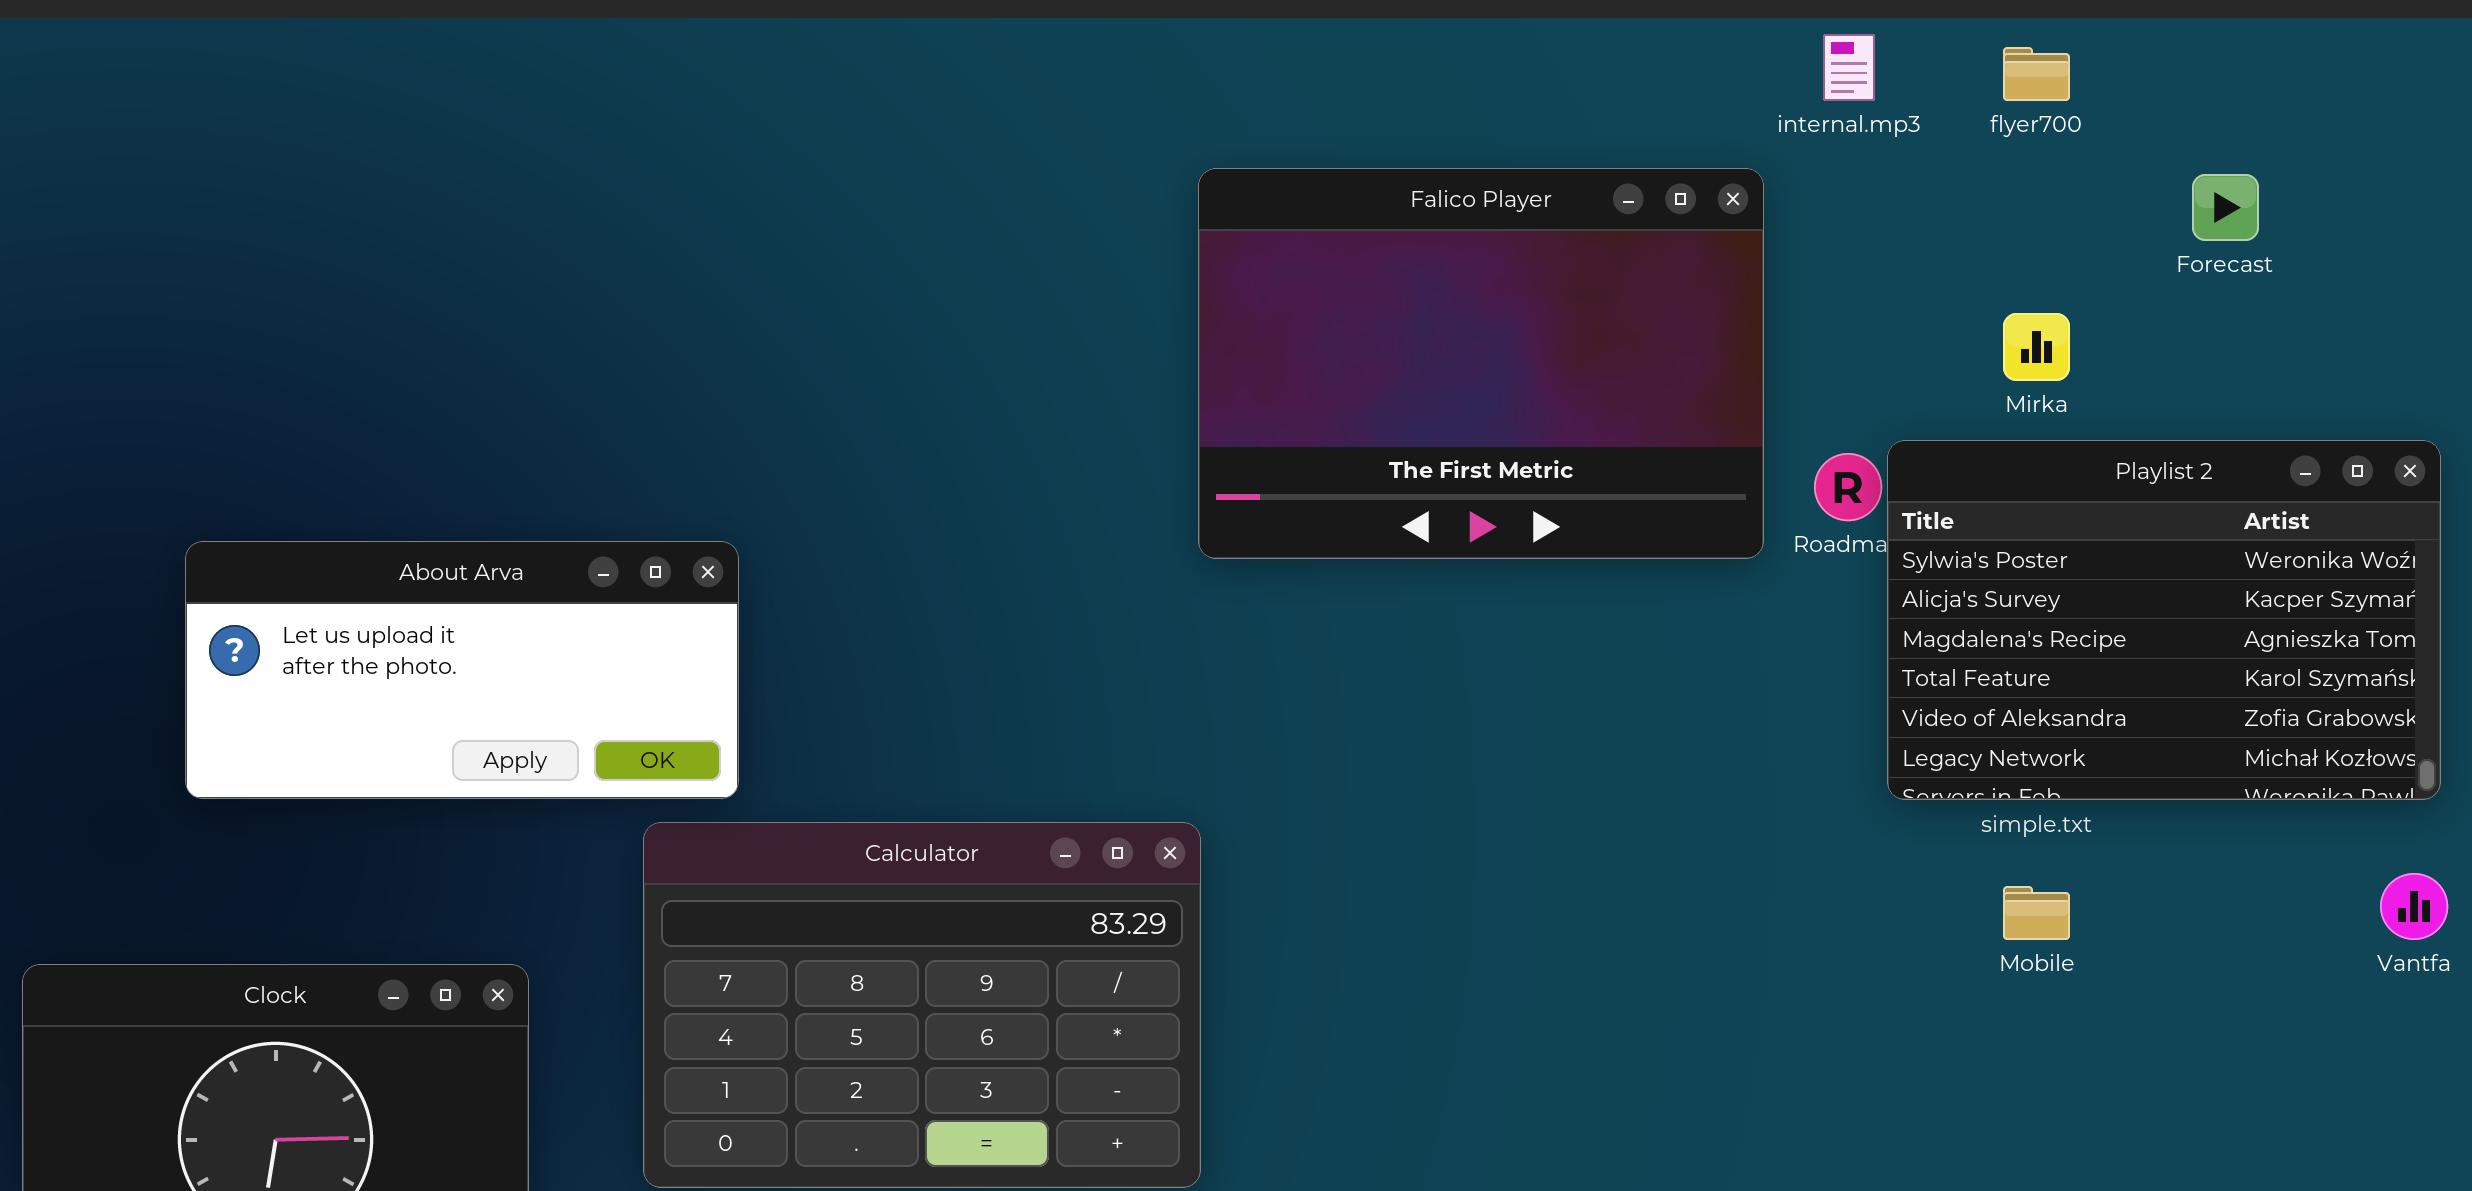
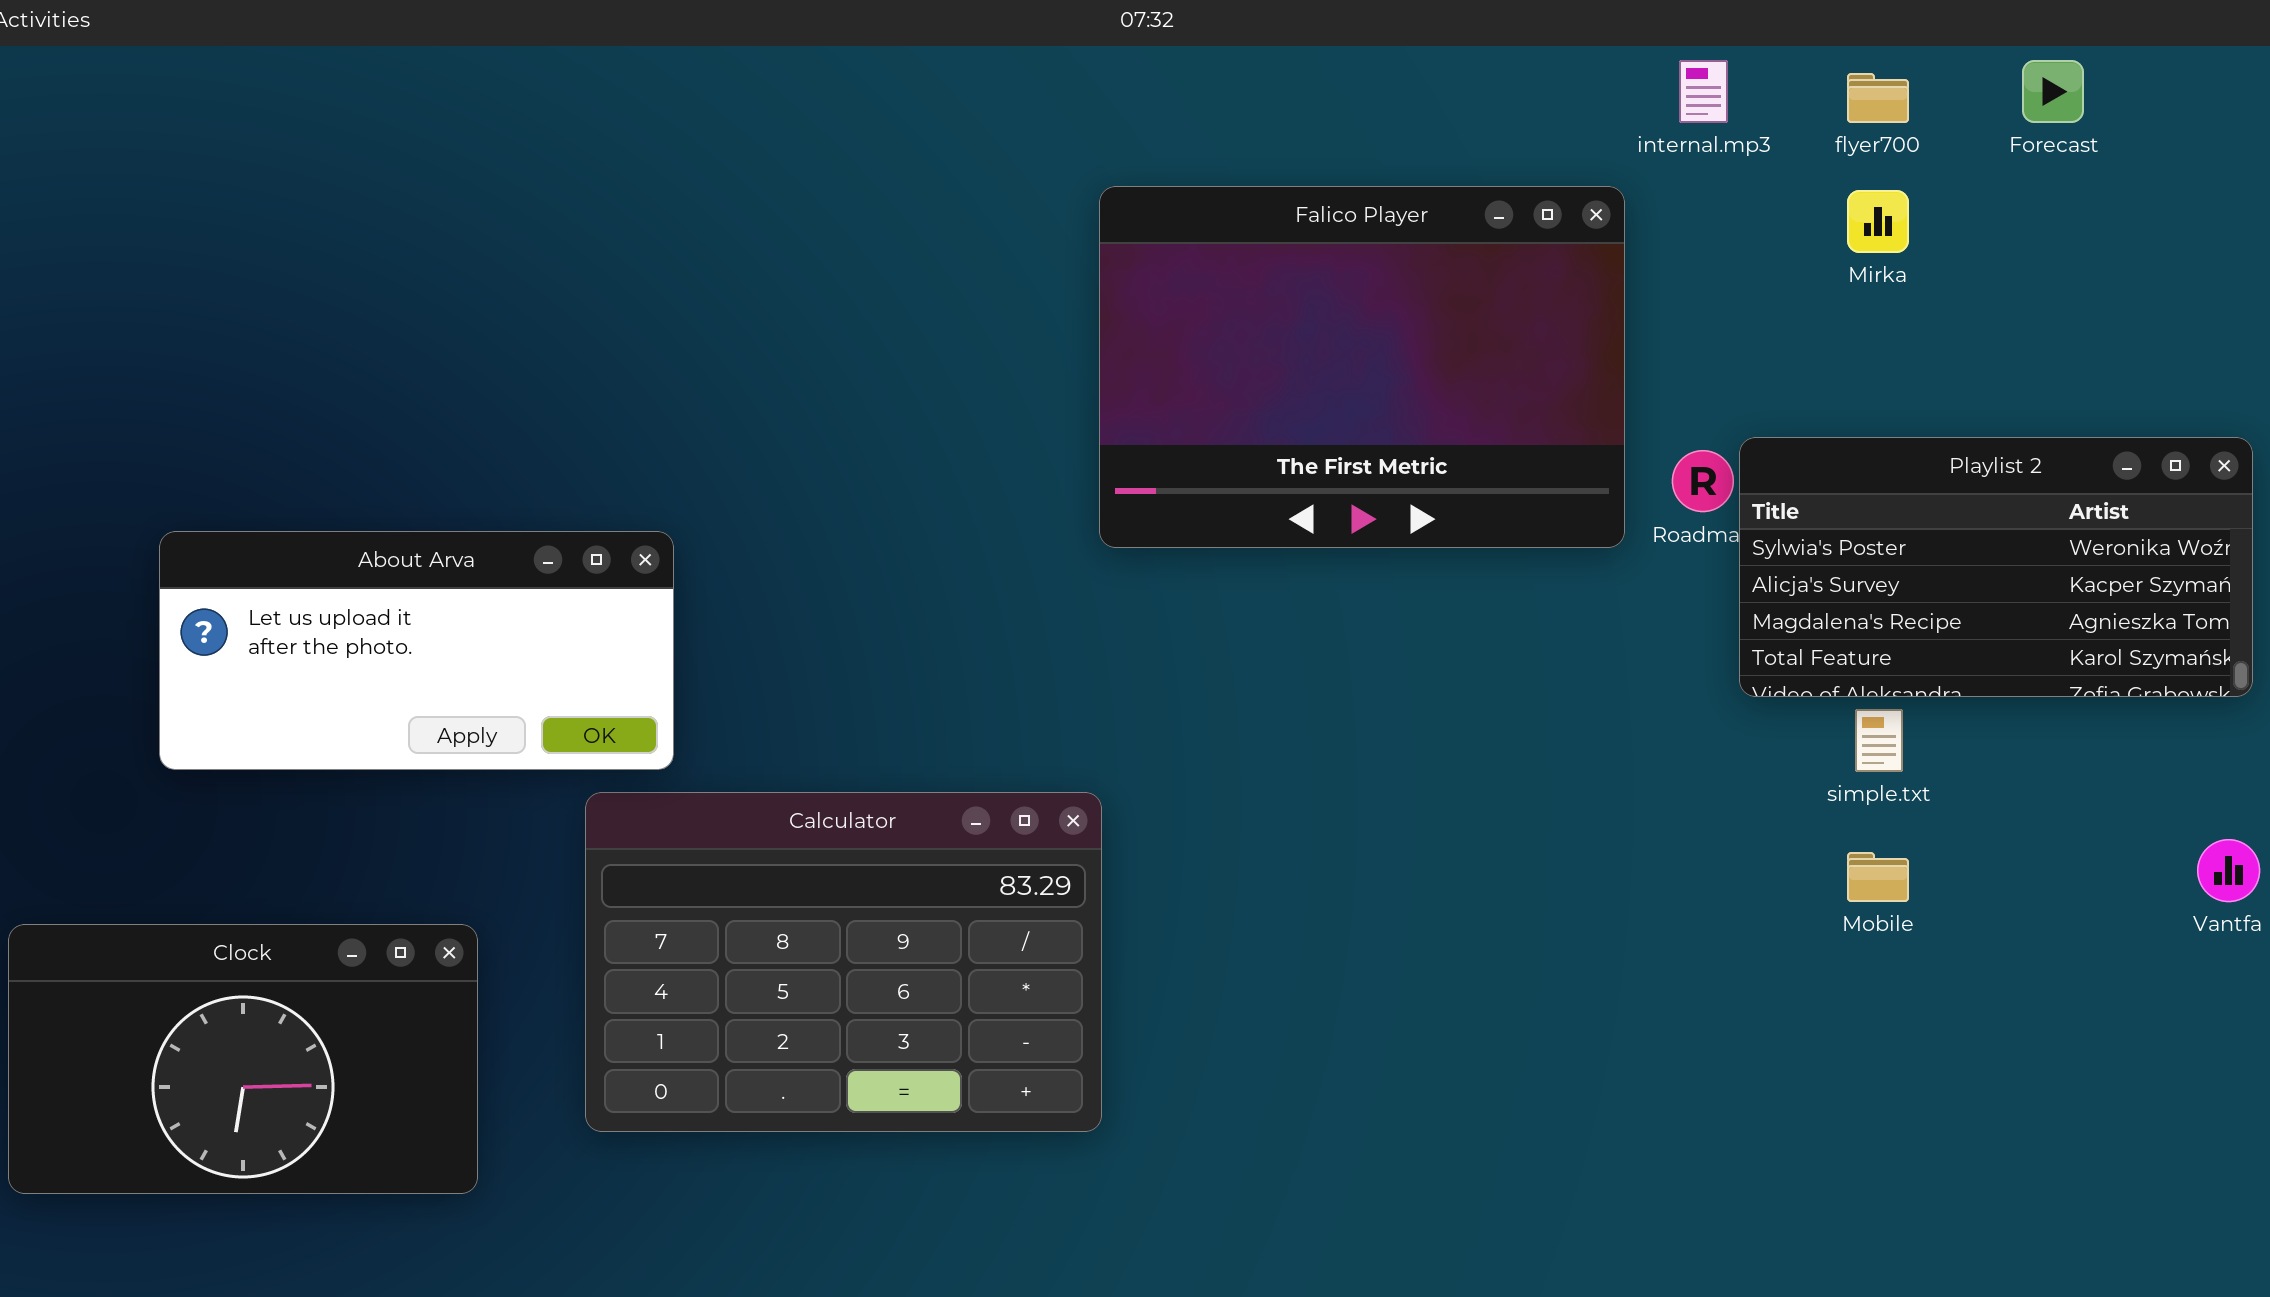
Forecast: [2192,174,2259,241] -> [2022,60,2084,123], moved
Mirka: [2003,313,2070,381] -> [1847,190,1909,253], moved
Playlist 2: [1887,440,2441,800] -> [1739,437,2253,697], resized

